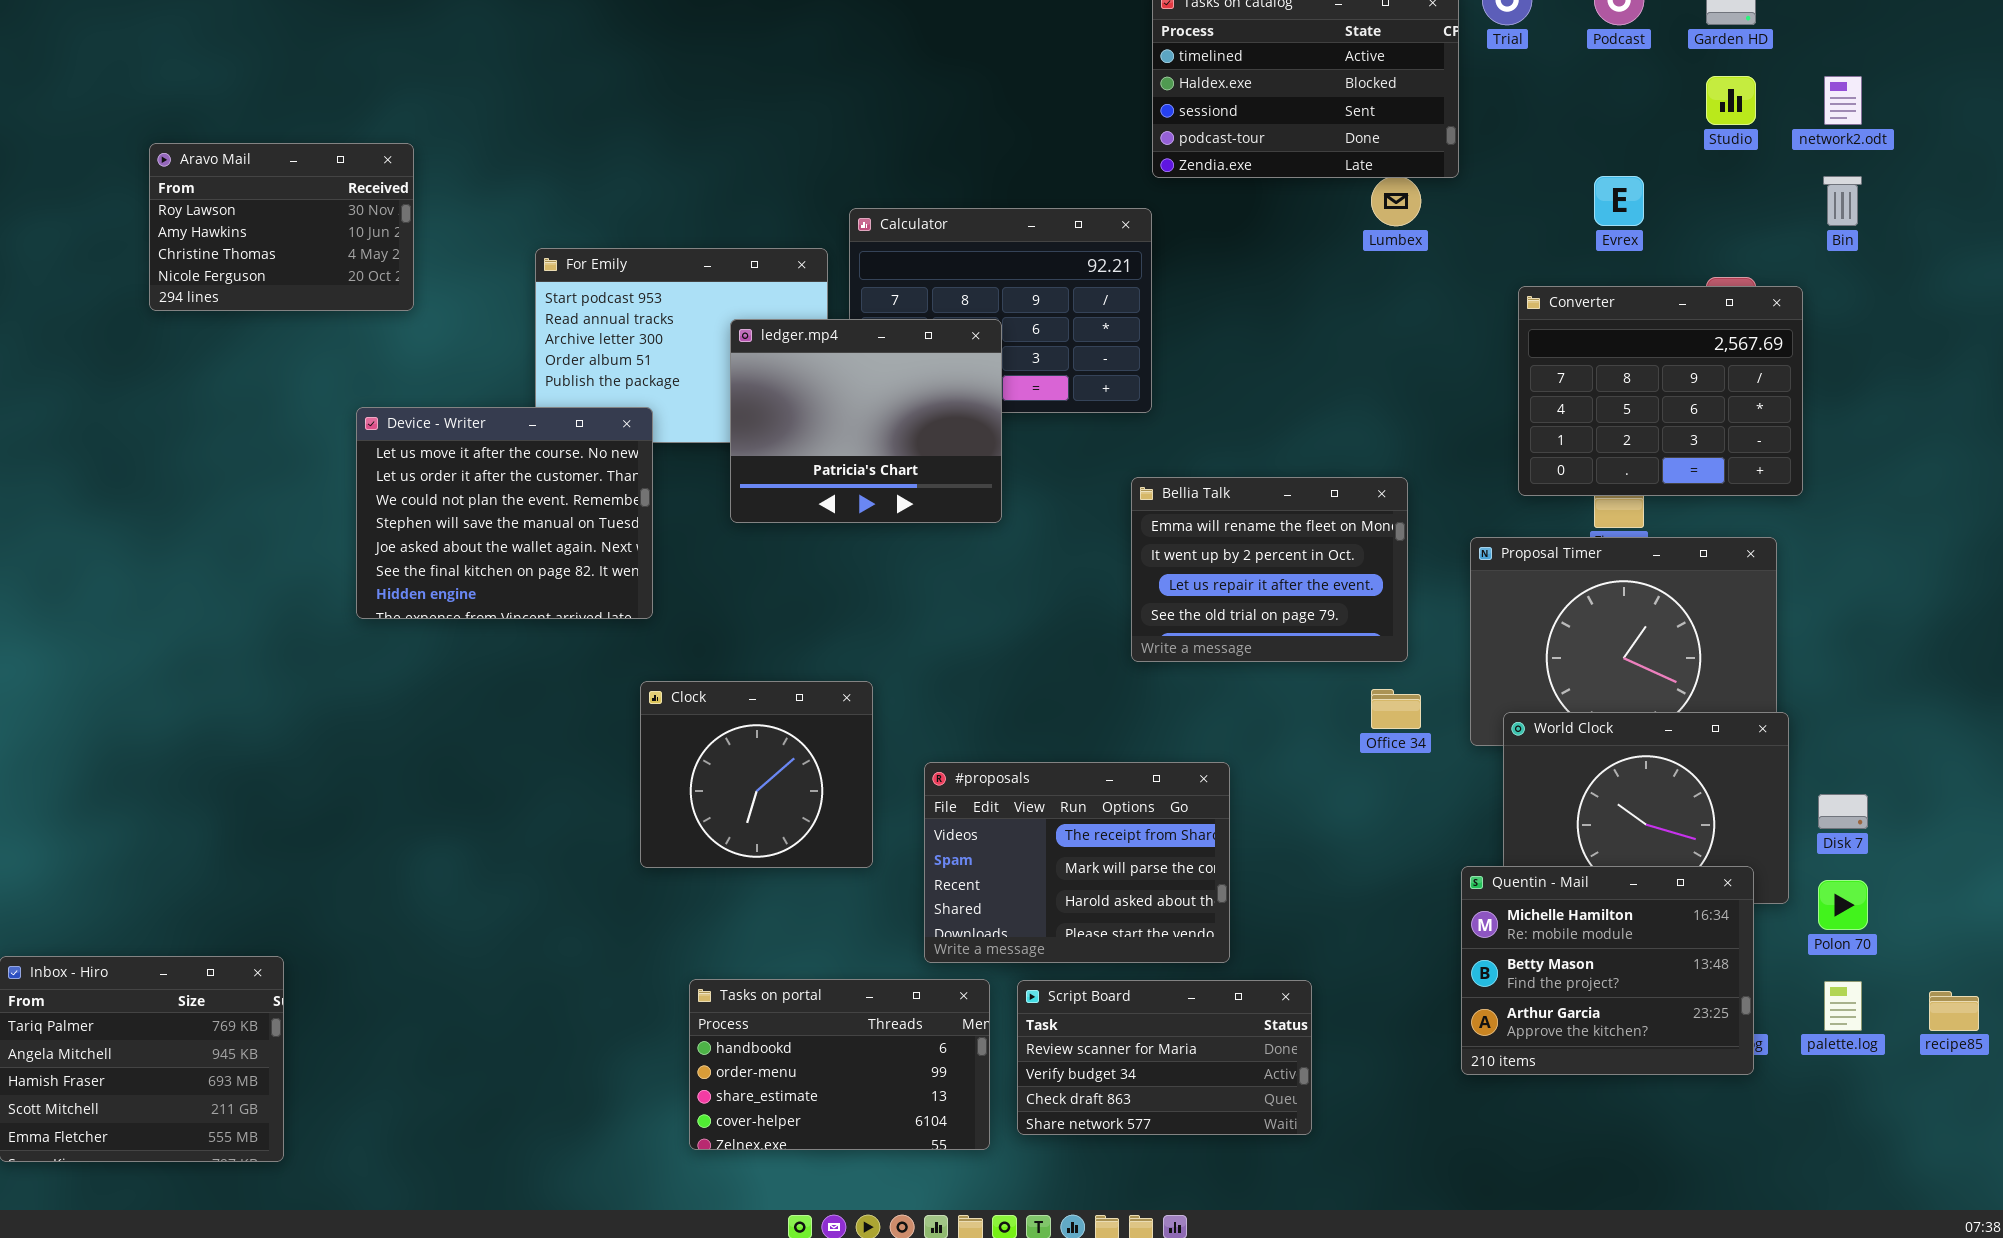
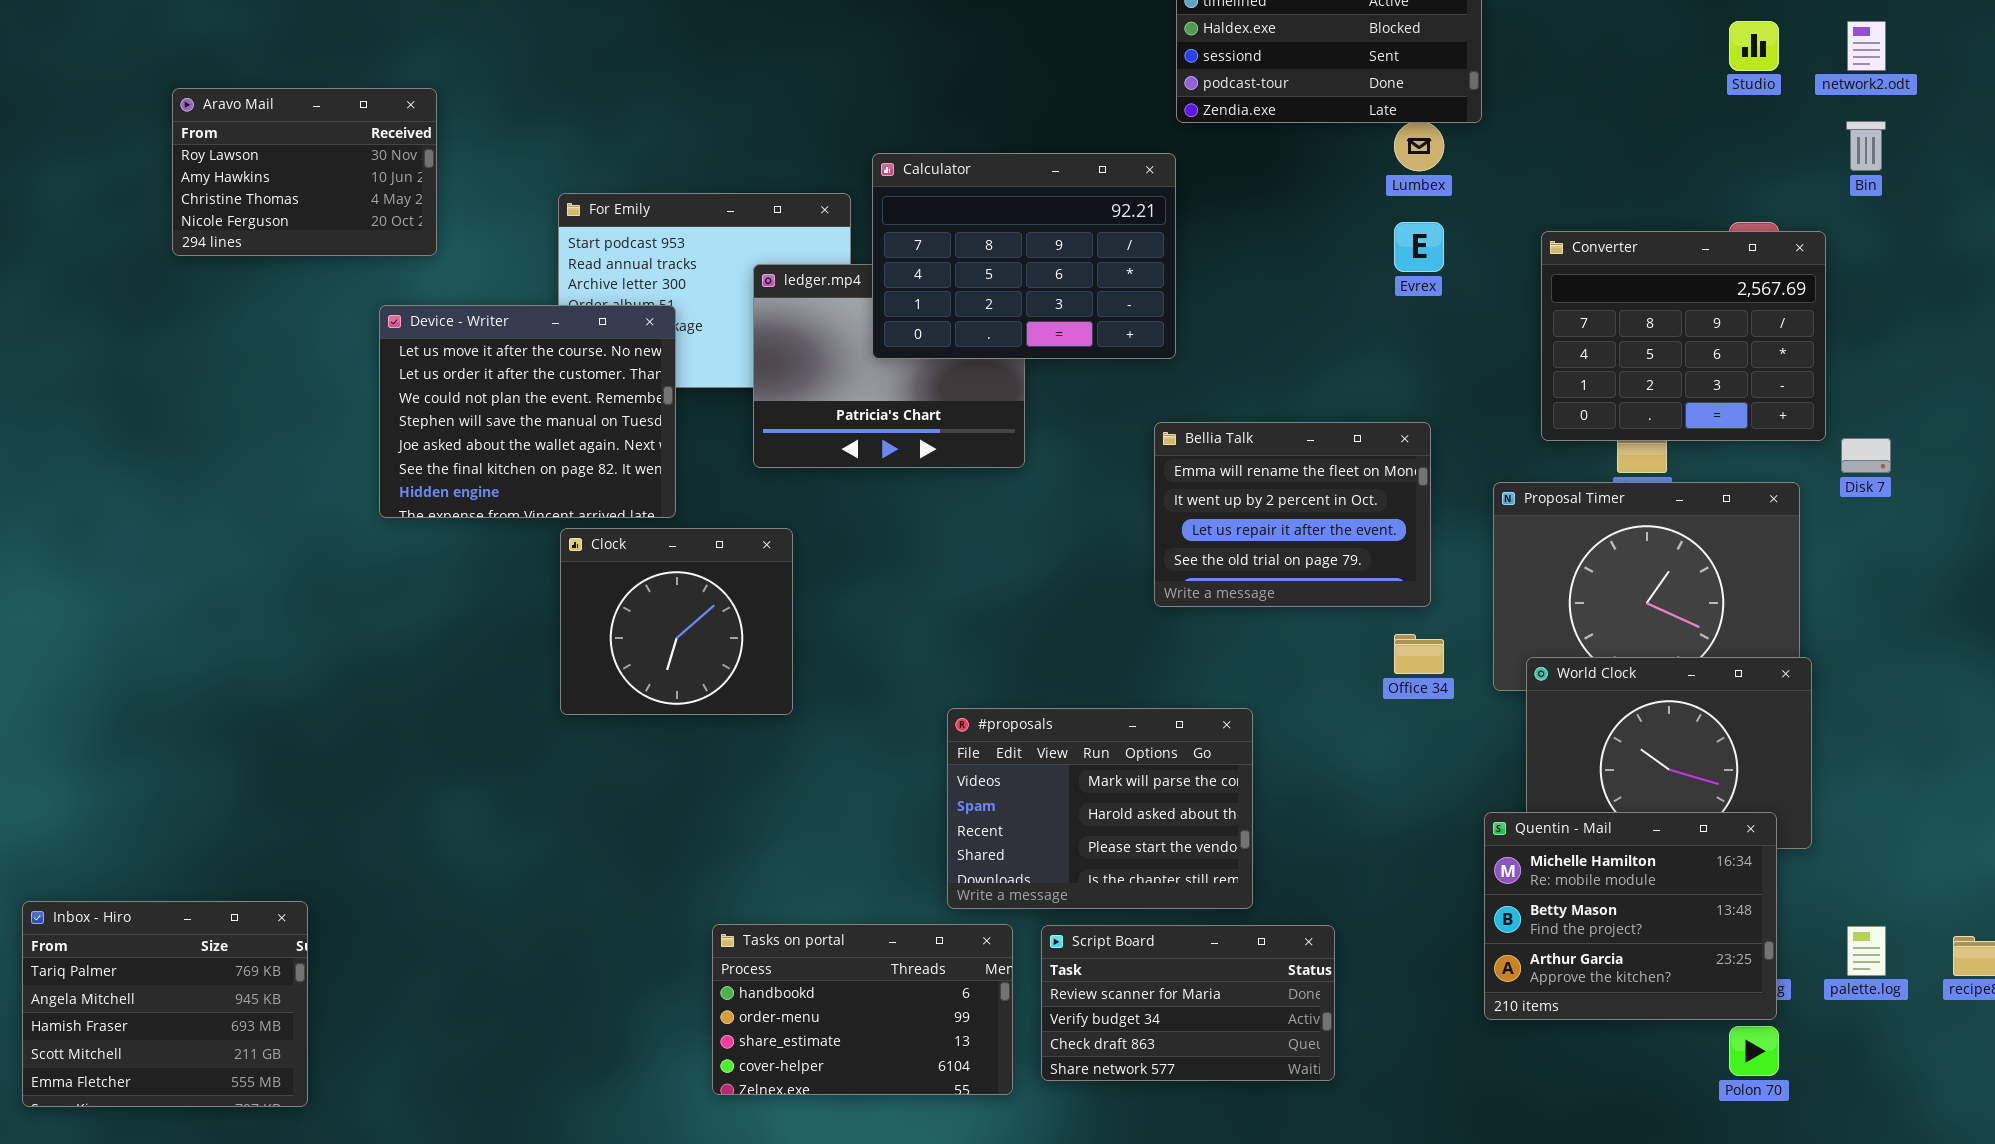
Evrex: [1594,176,1644,226] -> [1394,222,1444,272], moved
Calculator: [849,208,1152,413] -> [872,153,1176,359], raised
Device - Writer: [356,407,653,619] -> [379,305,676,518], moved
Clock: [640,681,873,868] -> [560,528,793,715], moved
#proposals: [924,762,1230,963] -> [947,708,1253,909], scrolled down 1 row
Disk 7: [1818,794,1868,829] -> [1841,438,1891,473], moved
Polon 70: [1818,880,1868,930] -> [1729,1026,1779,1076], moved

